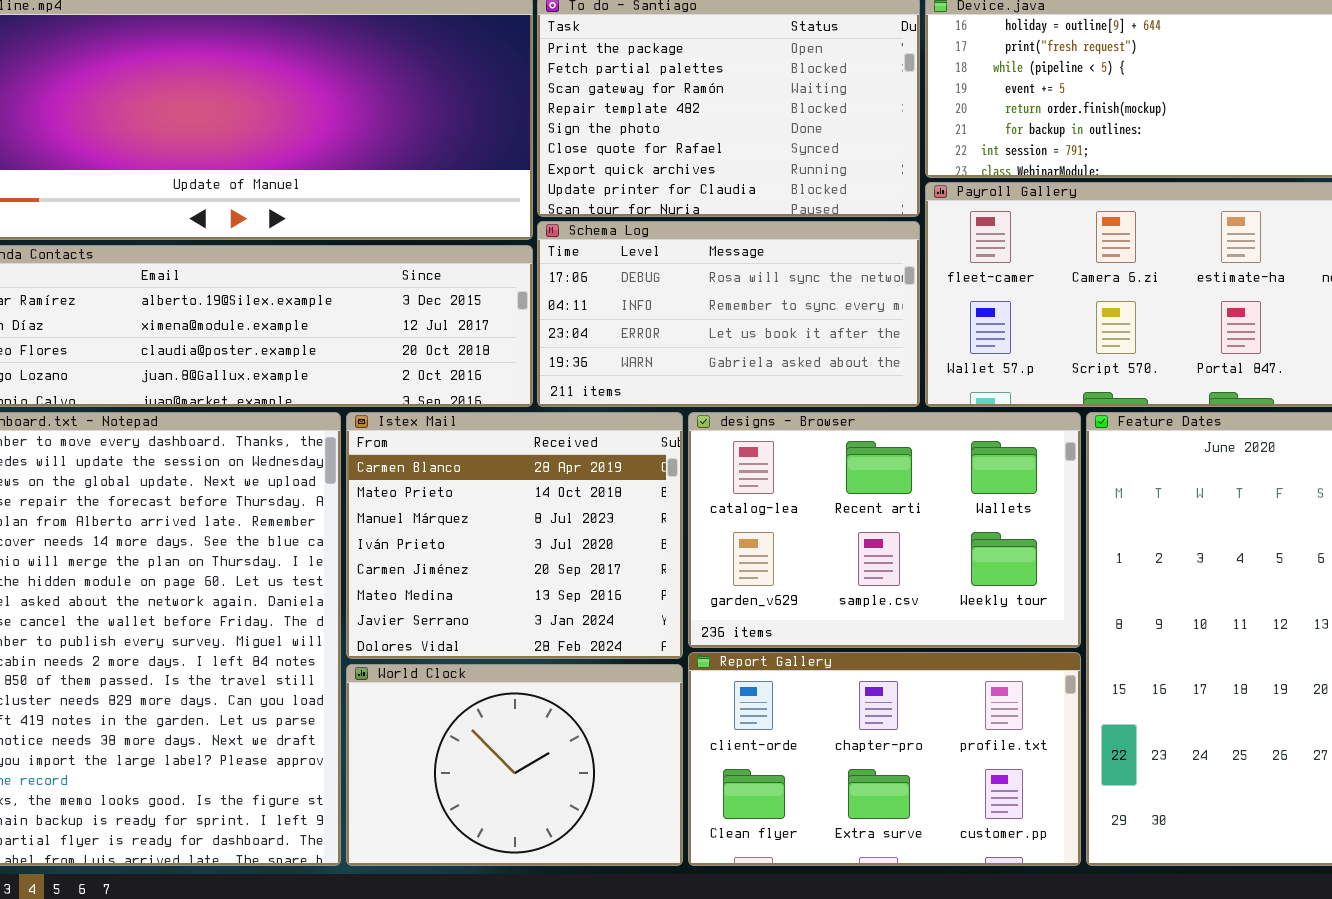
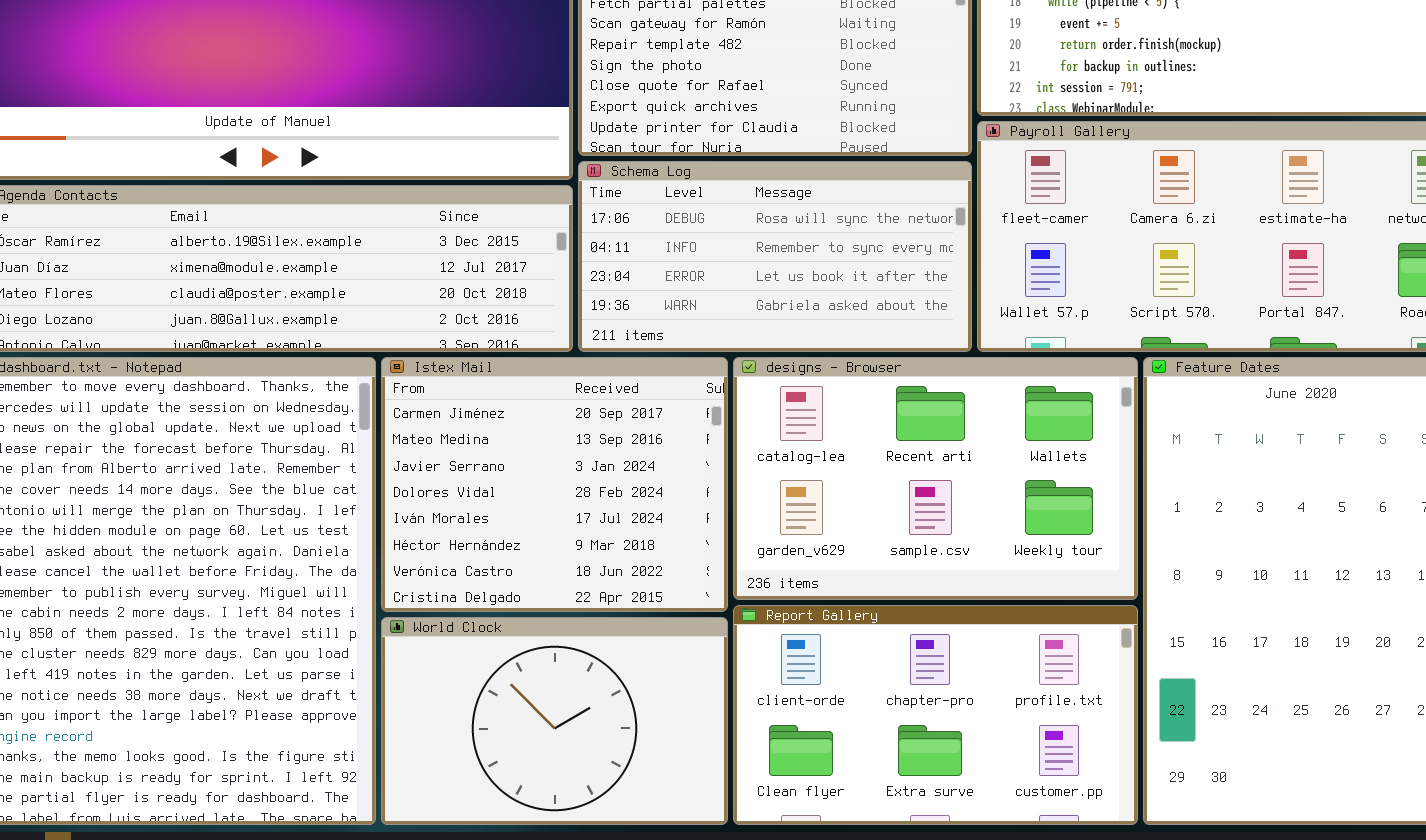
Istex Mail: [346,412,683,659] -> [381,357,728,612], scrolled down 4 rows

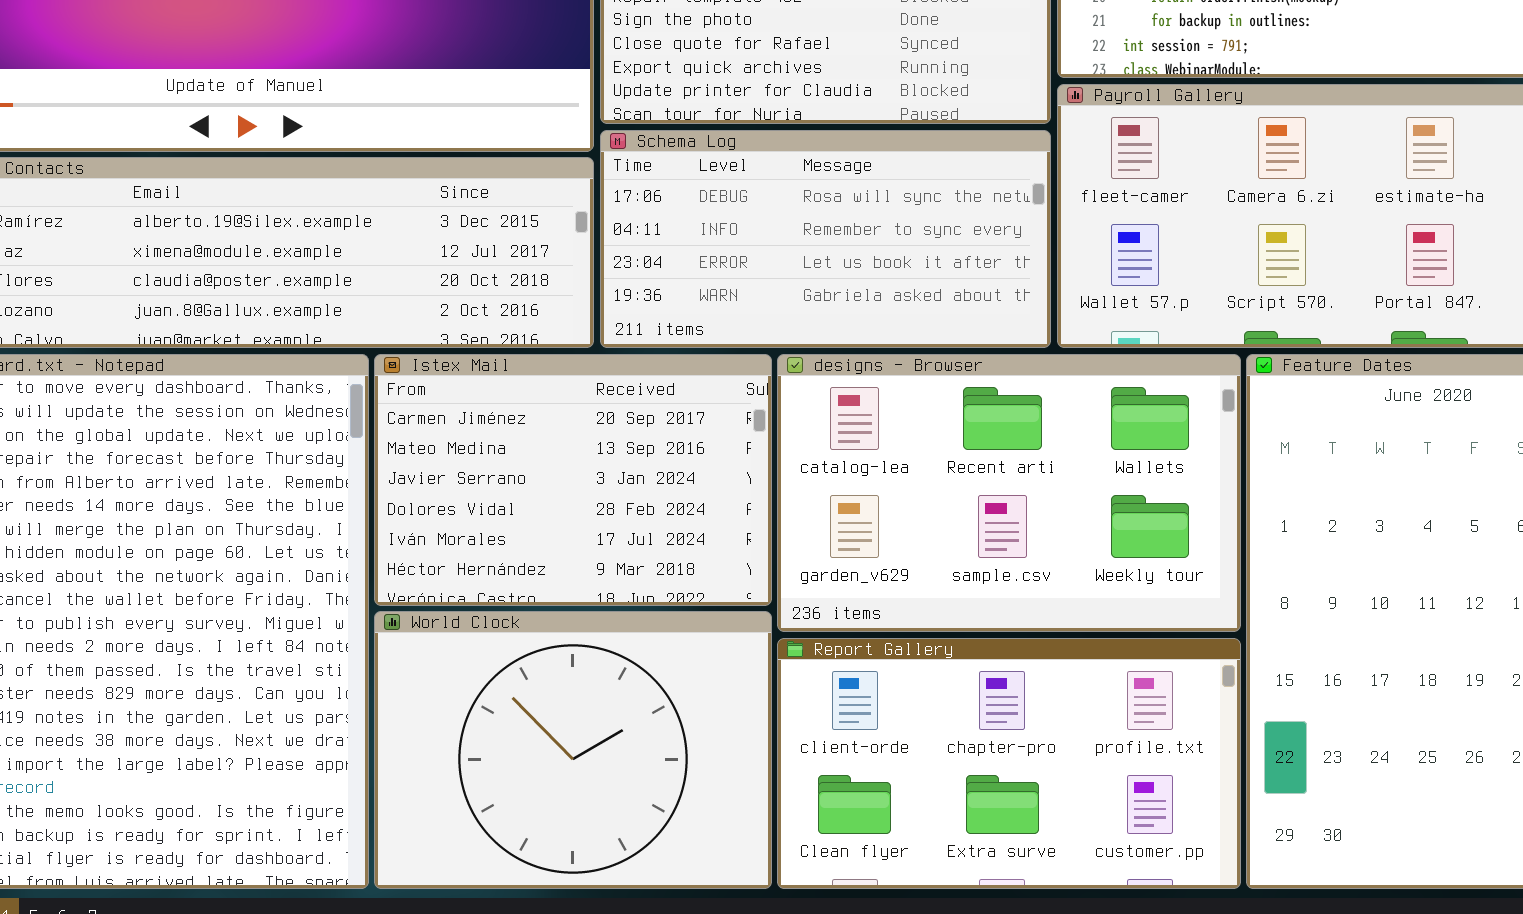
Istex Mail: [381,357,728,612] -> [374,354,772,606], resized
World Clock: [381,617,728,825] -> [374,611,772,889], resized

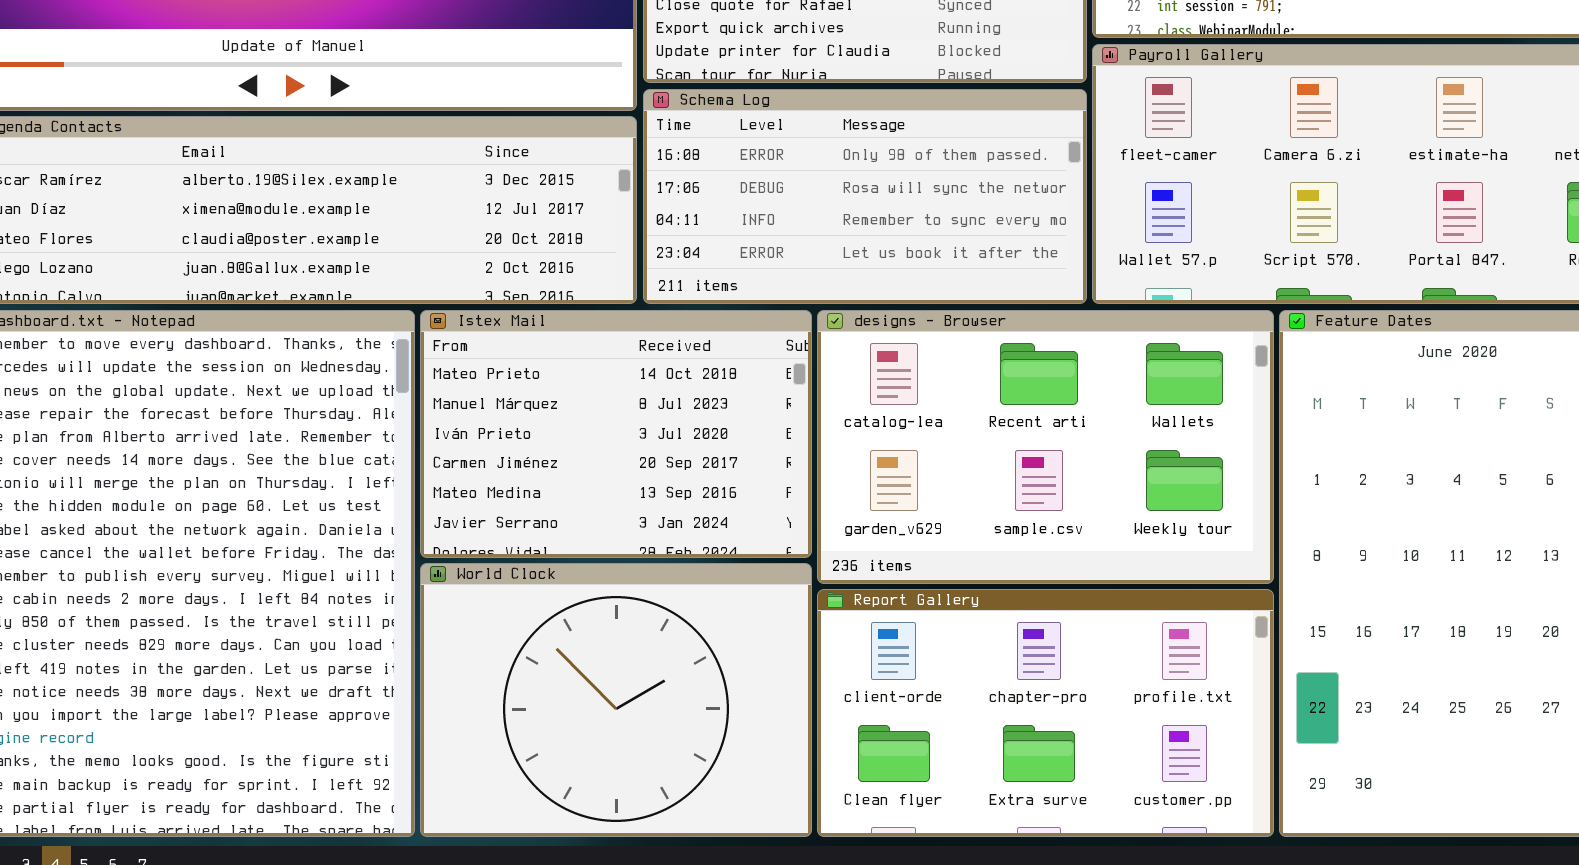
Schema Log: [600,130,1051,348] -> [643,89,1087,304], scrolled up 1 row
Istex Mail: [374,354,772,606] -> [420,310,812,558], scrolled up 3 rows

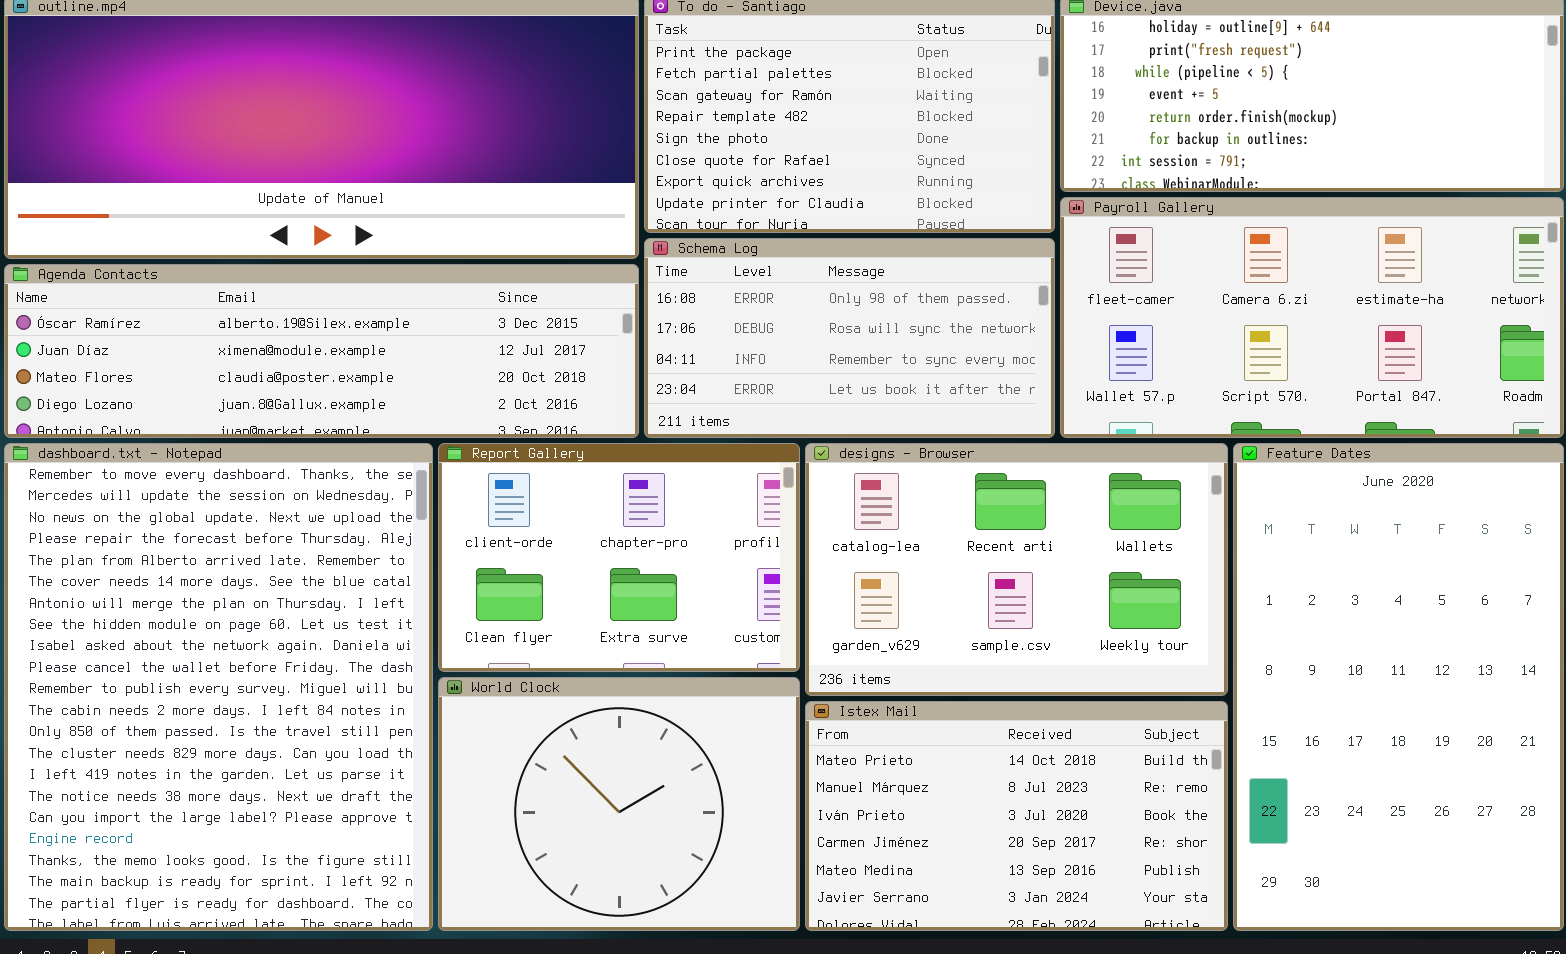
Istex Mail: [420,310,812,558] -> [805,701,1228,931], moved, resized
Report Gallery: [817,589,1274,837] -> [438,443,800,672], moved, resized

